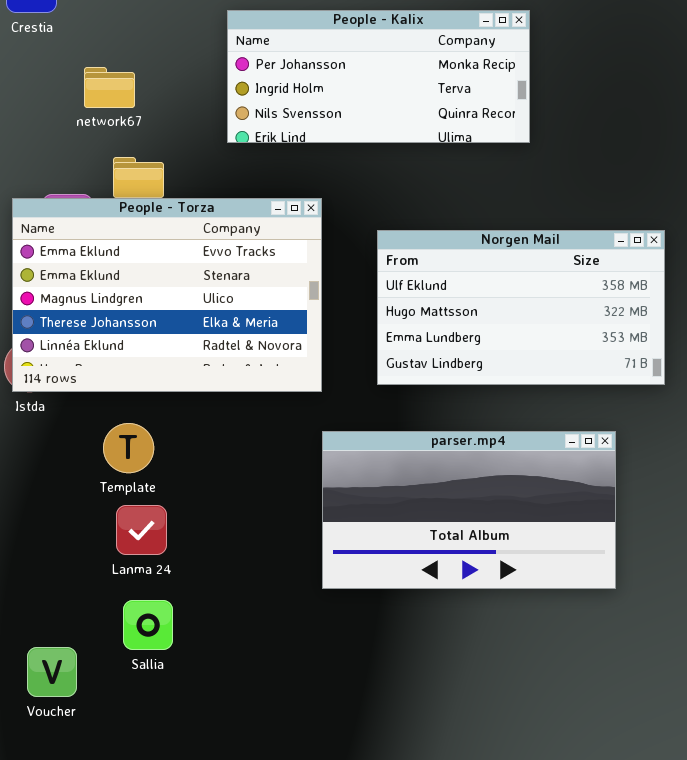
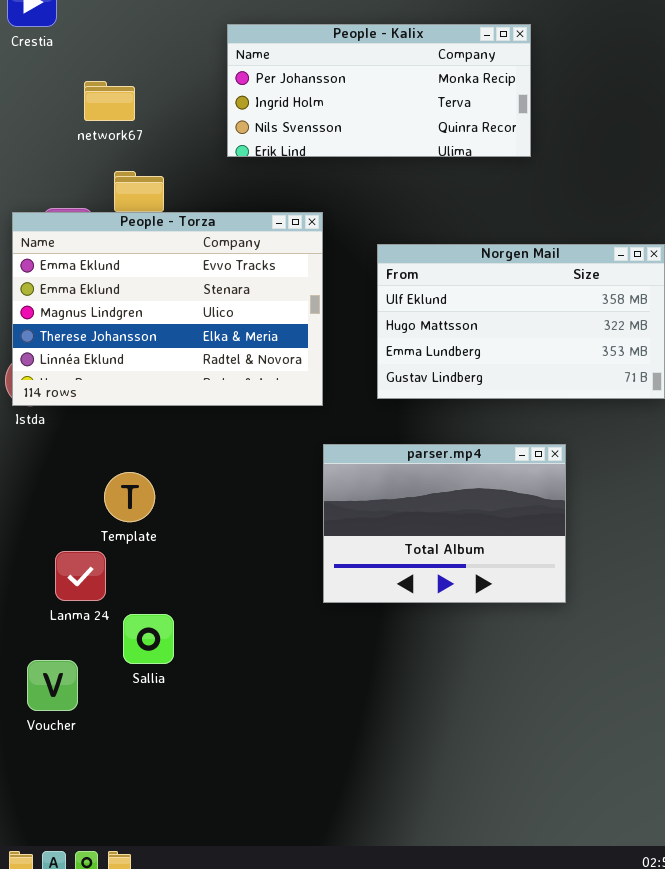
Template: [103,423,154,473] -> [104,472,155,522], moved
parser.mp4: [322,431,616,589] -> [323,444,566,603], resized
Lanma 24: [116,505,167,555] -> [55,551,106,601], moved

